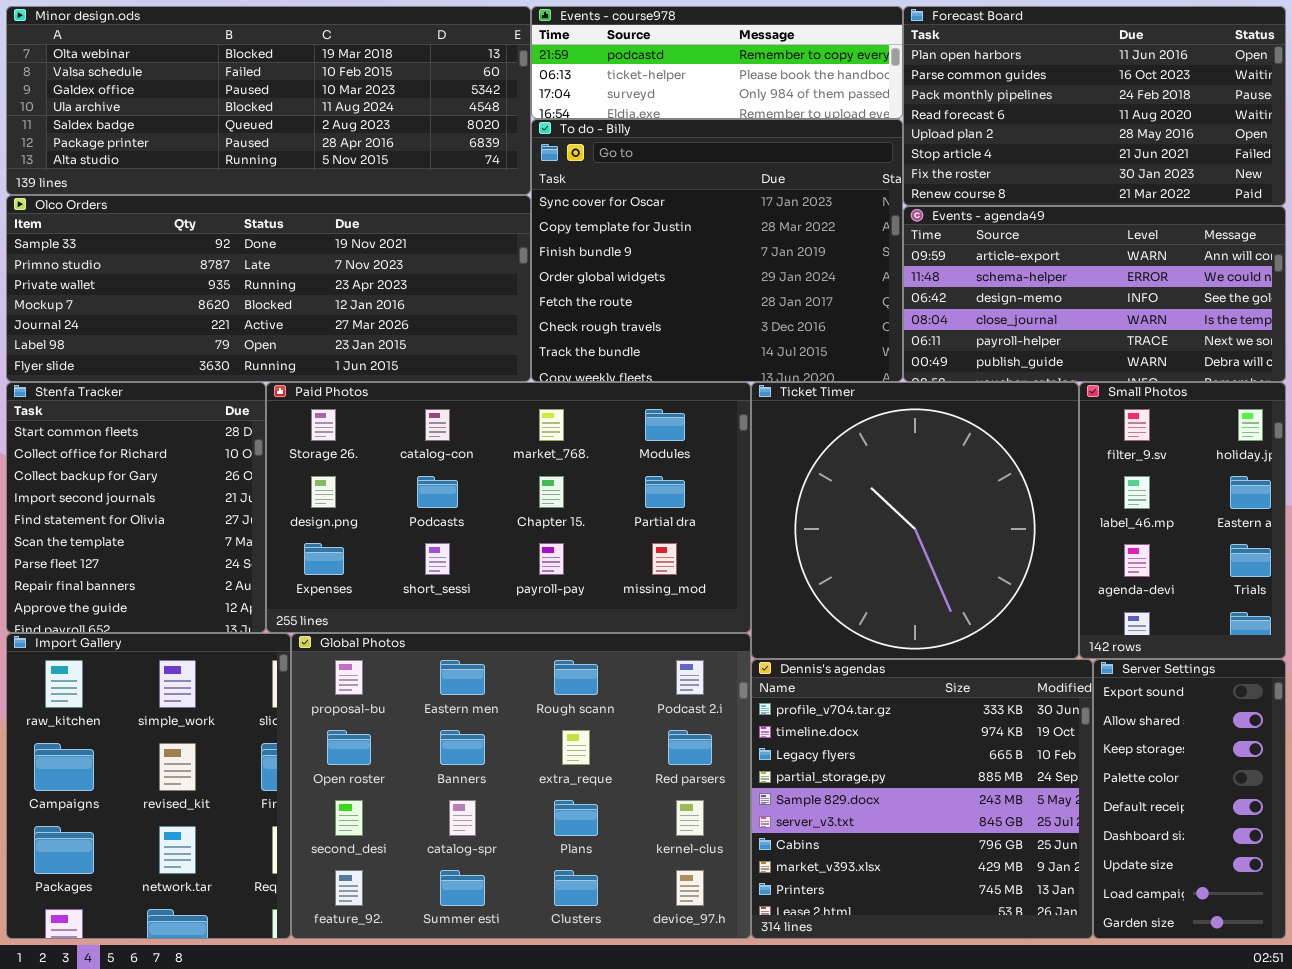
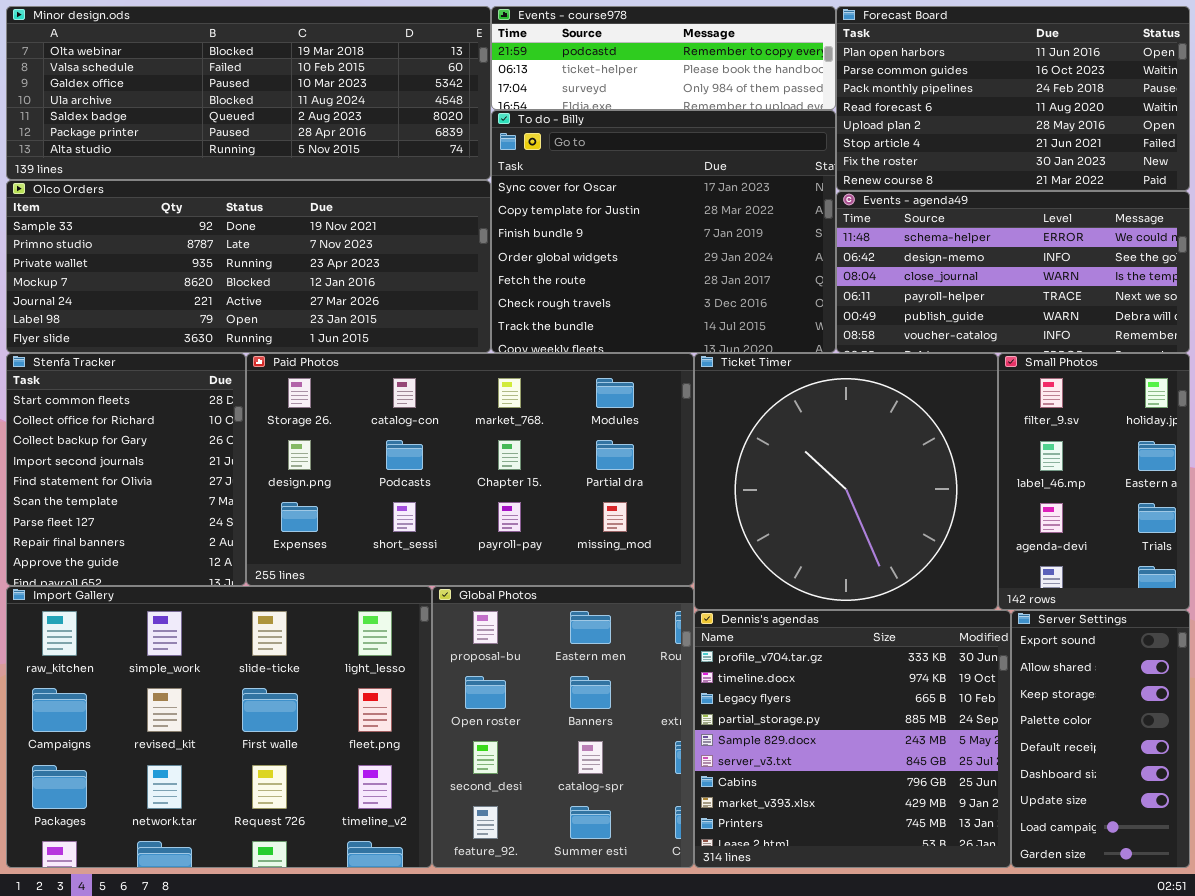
Events - agenda49: [903,206,1286,382] -> [836,191,1190,353], scrolled down 1 row
Import Gallery: [6,633,291,939] -> [6,586,432,868], resized
Global Photos: [291,633,751,939] -> [432,586,694,868], resized

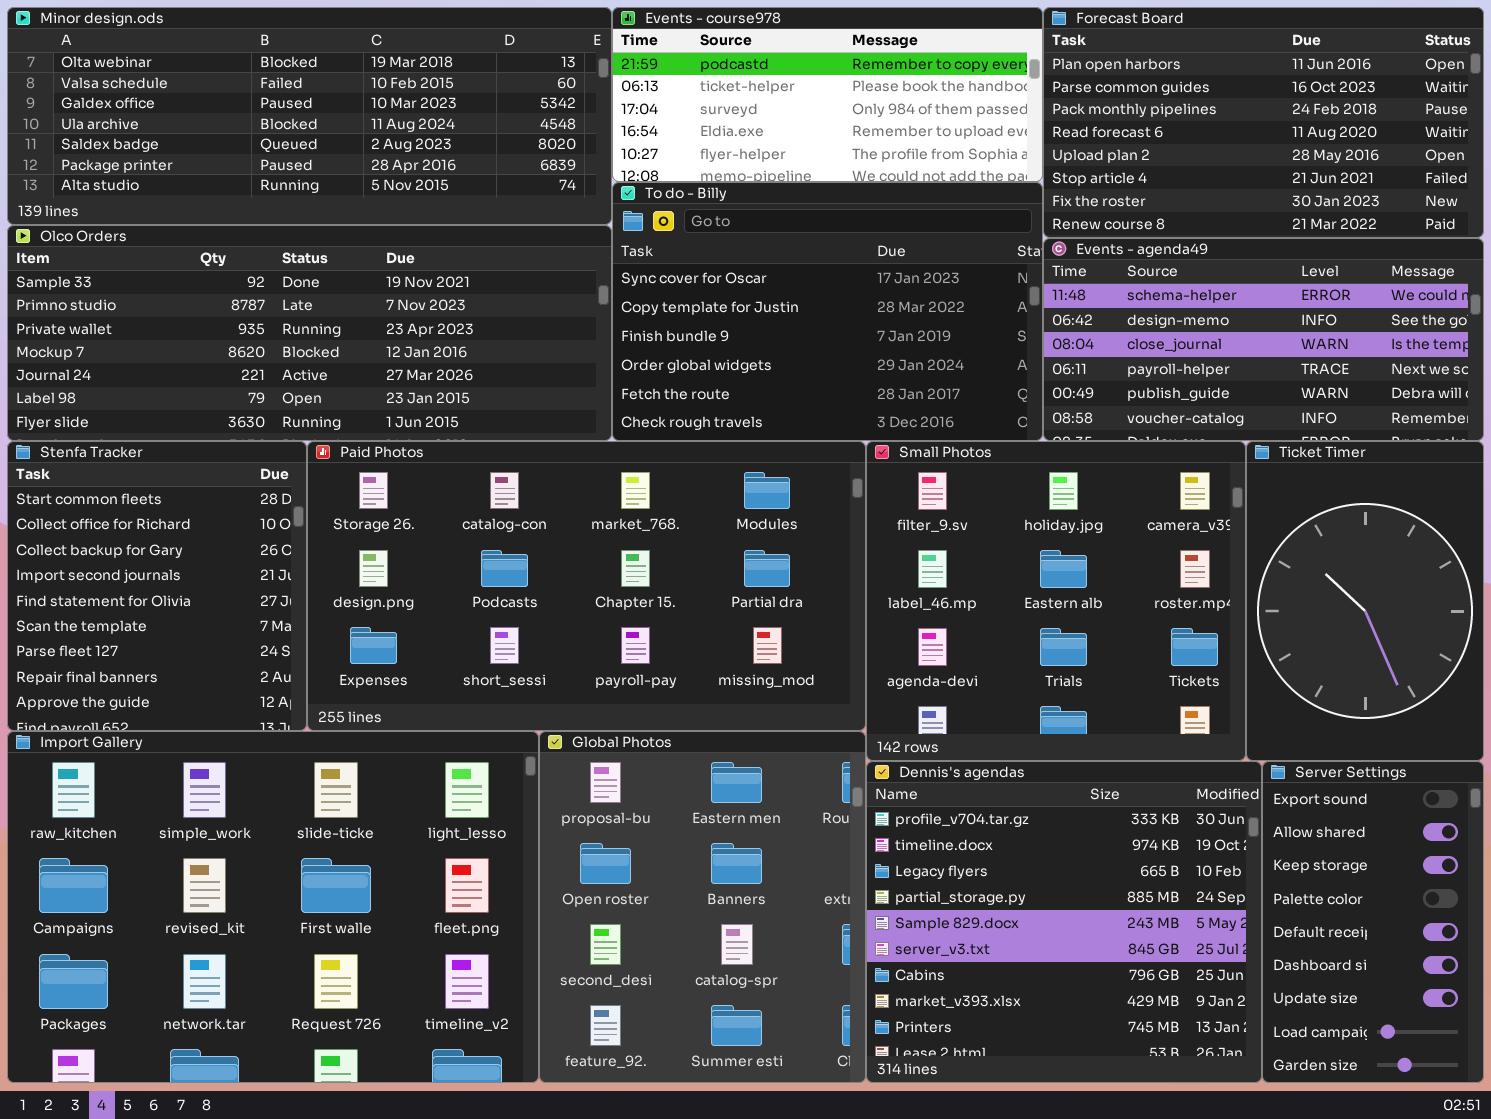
Events - course978: [491,6,836,110] -> [612,7,1043,182], resized
To do - Billy: [491,110,836,353] -> [612,182,1043,441], resized
Ticket Timer: [694,353,998,610] -> [1246,441,1484,761], moved, resized
Small Photos: [998,353,1190,610] -> [866,441,1246,761], moved, resized

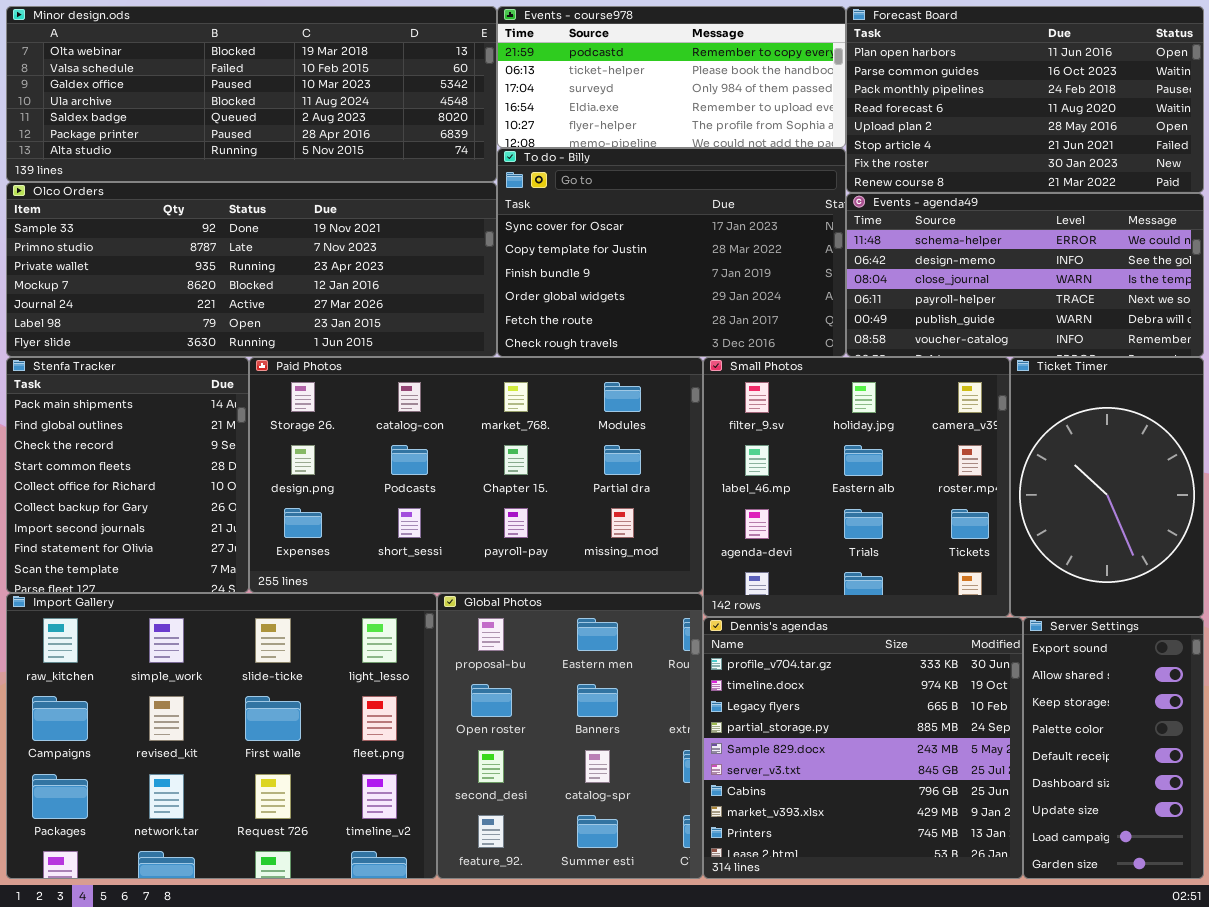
Stenfa Tracker: [7,441,307,731] -> [6,357,249,593], scrolled up 3 rows

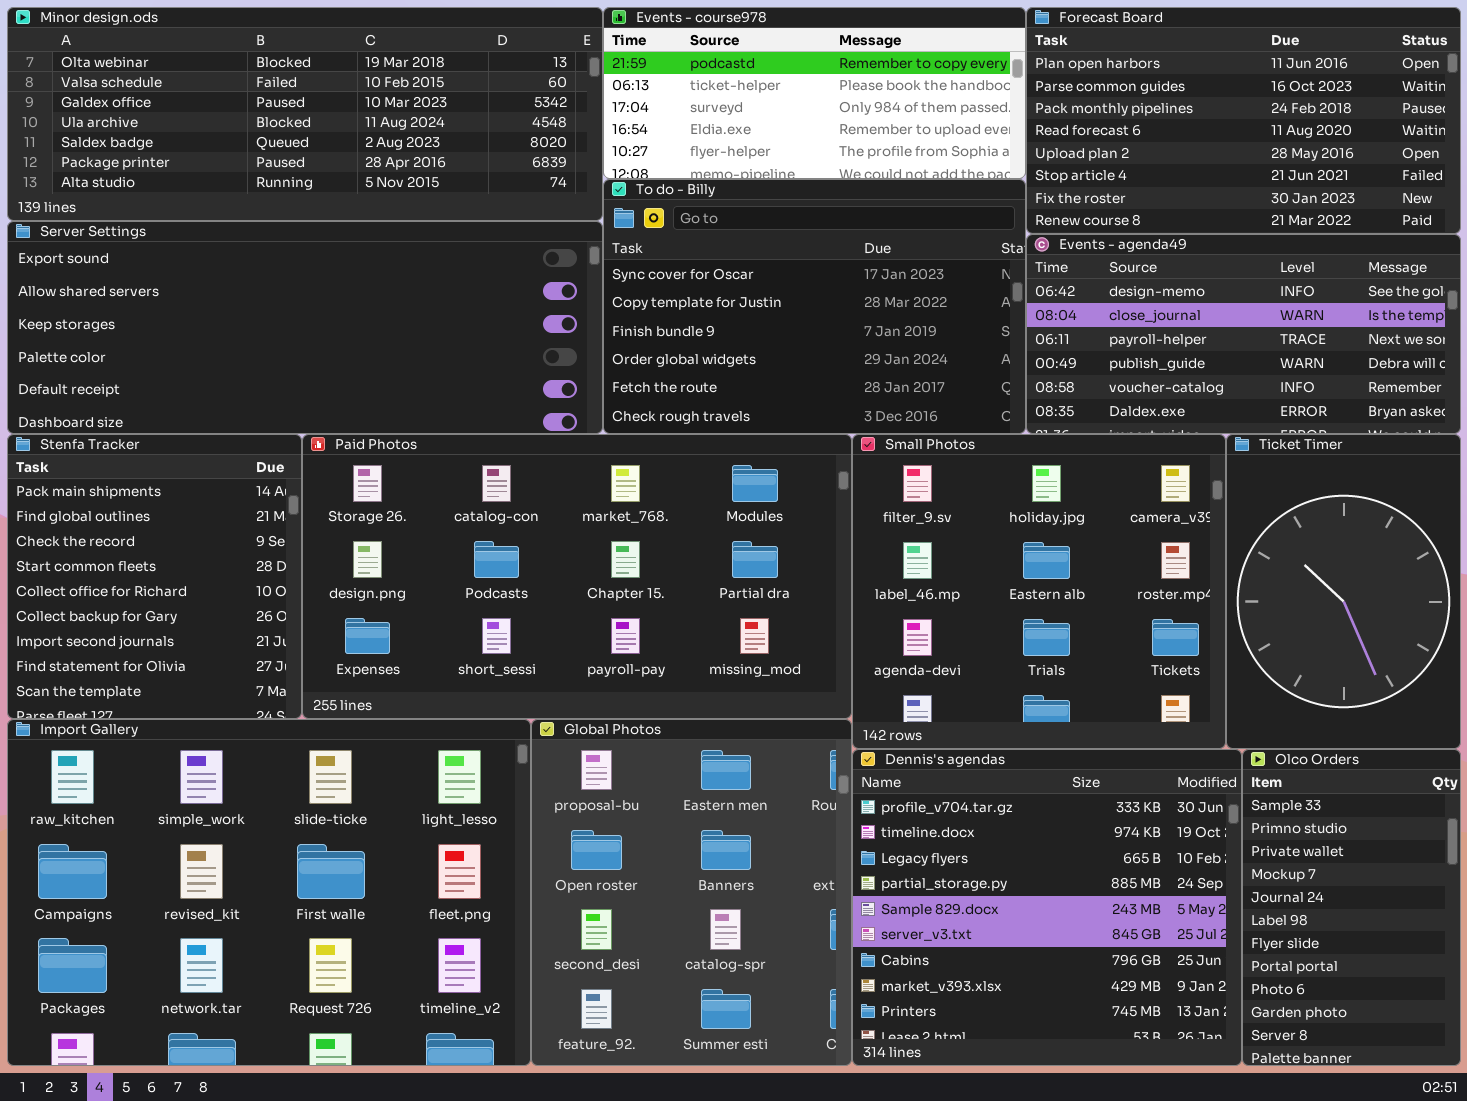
Olco Orders: [6,182,497,357] -> [1242,749,1461,1066], moved, resized
Events - agenda49: [846,193,1204,357] -> [1026,234,1461,434], scrolled down 1 row
Server Settings: [1023,617,1204,879] -> [7,221,603,434], moved, resized

